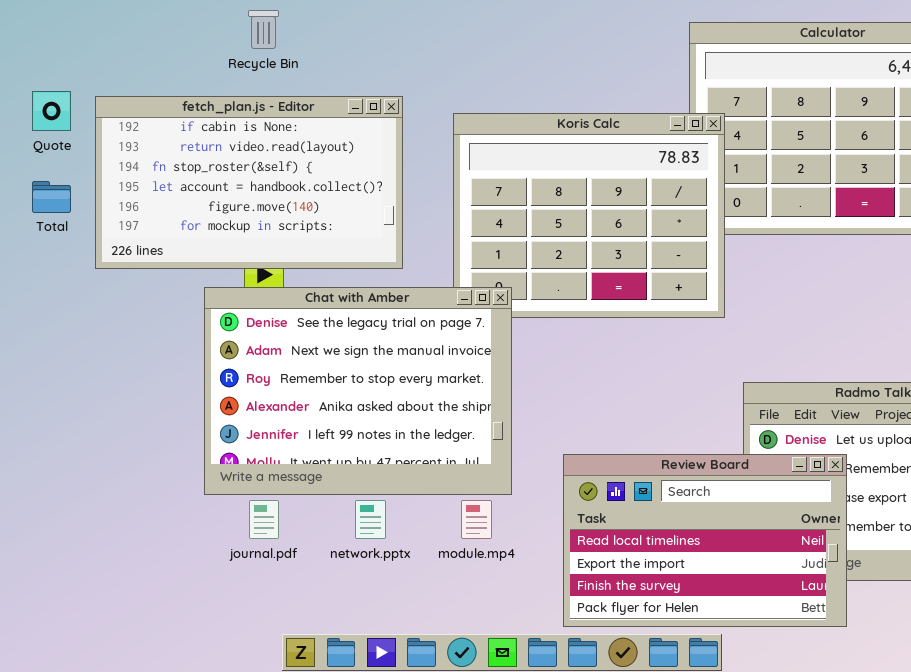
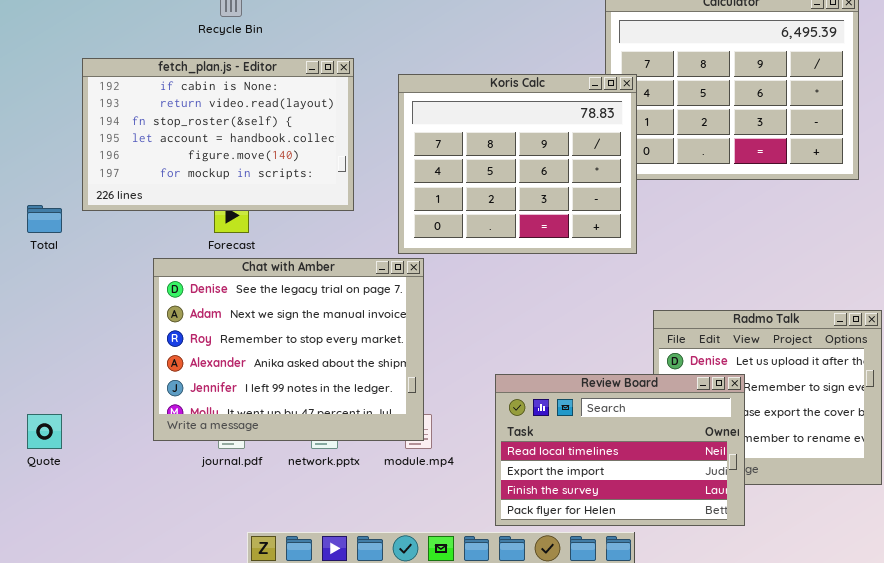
Quote: [32,91,71,131] -> [27,414,62,449], moved
Total: [32,181,71,213] -> [27,205,62,233], moved
Chat with Amber: [204,287,512,495] -> [153,258,424,441], moved

